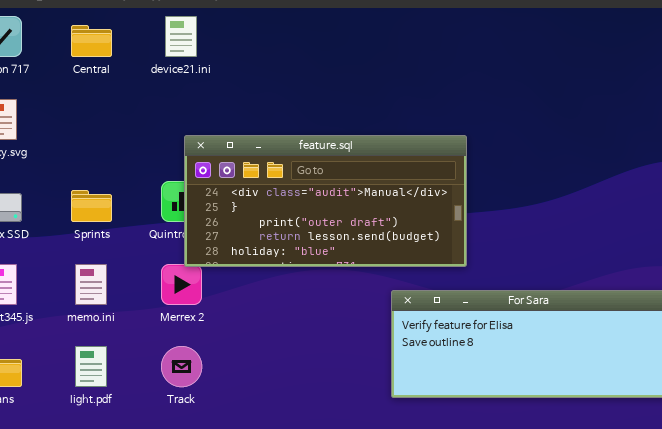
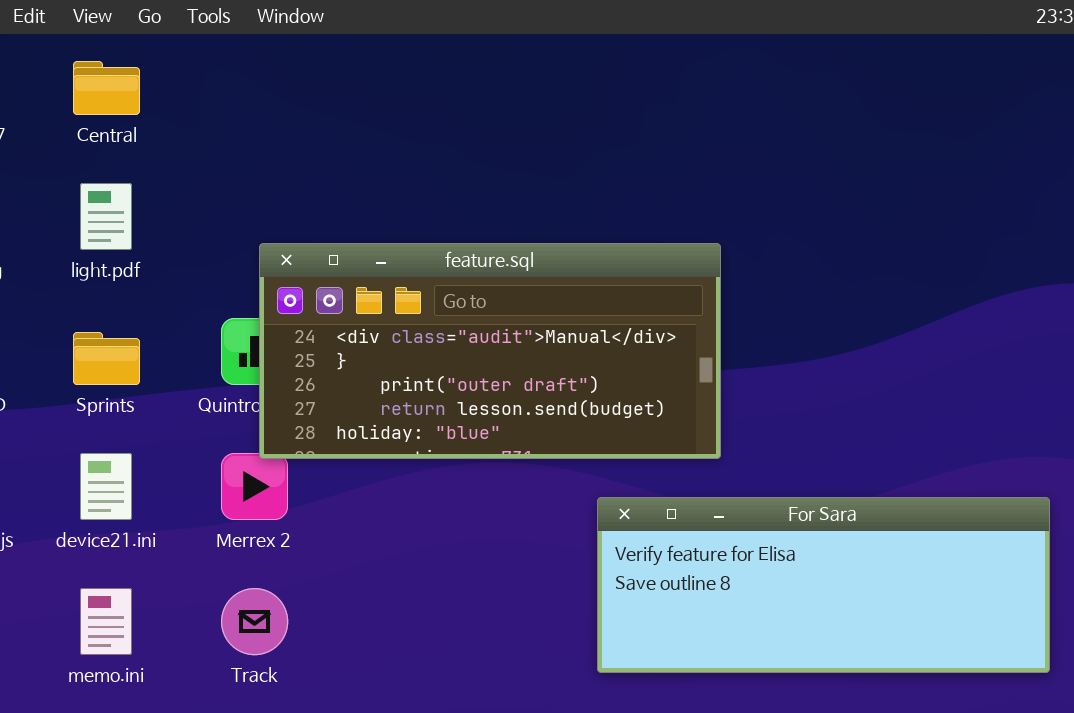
device21.ini: [165,16,197,57] -> [80,453,132,520], moved
memo.ini: [75,264,107,305] -> [80,588,132,655], moved
light.pdf: [75,346,107,387] -> [80,183,132,250], moved

